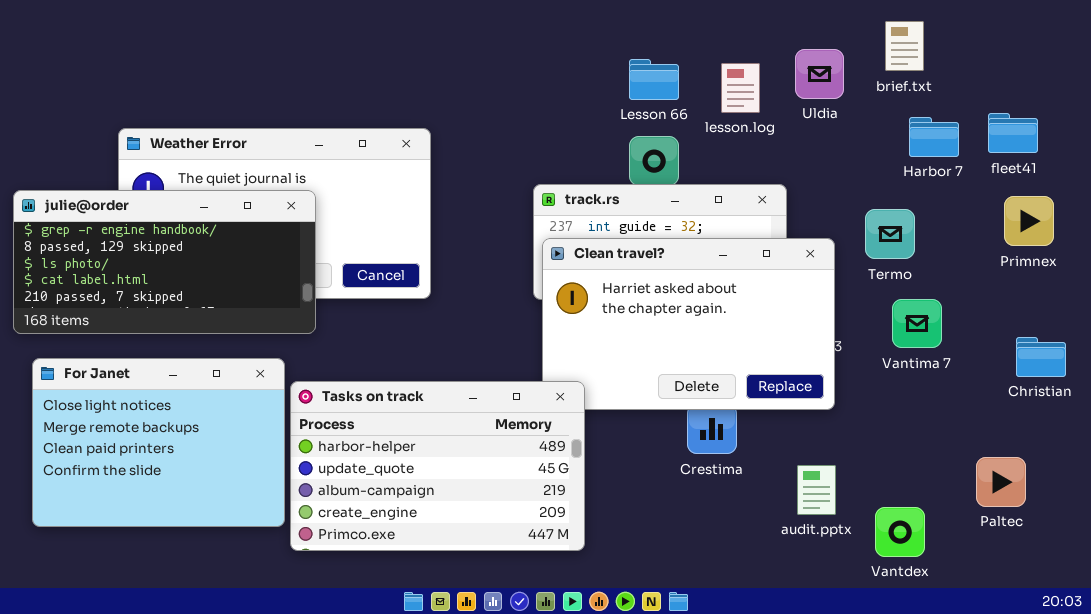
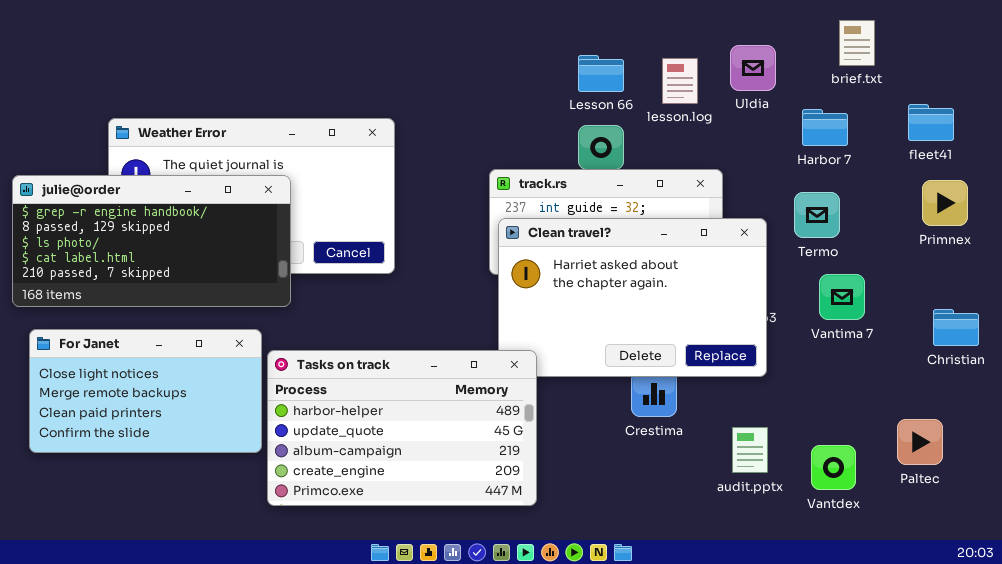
brief.txt: [885,21,924,71] -> [839,20,875,66], moved
Harbor 7: [909,117,959,157] -> [802,109,848,146], moved
For Janet: [32,358,285,527] -> [29,329,262,453], resized
Vantdex: [875,507,925,557] -> [811,445,856,490], moved

